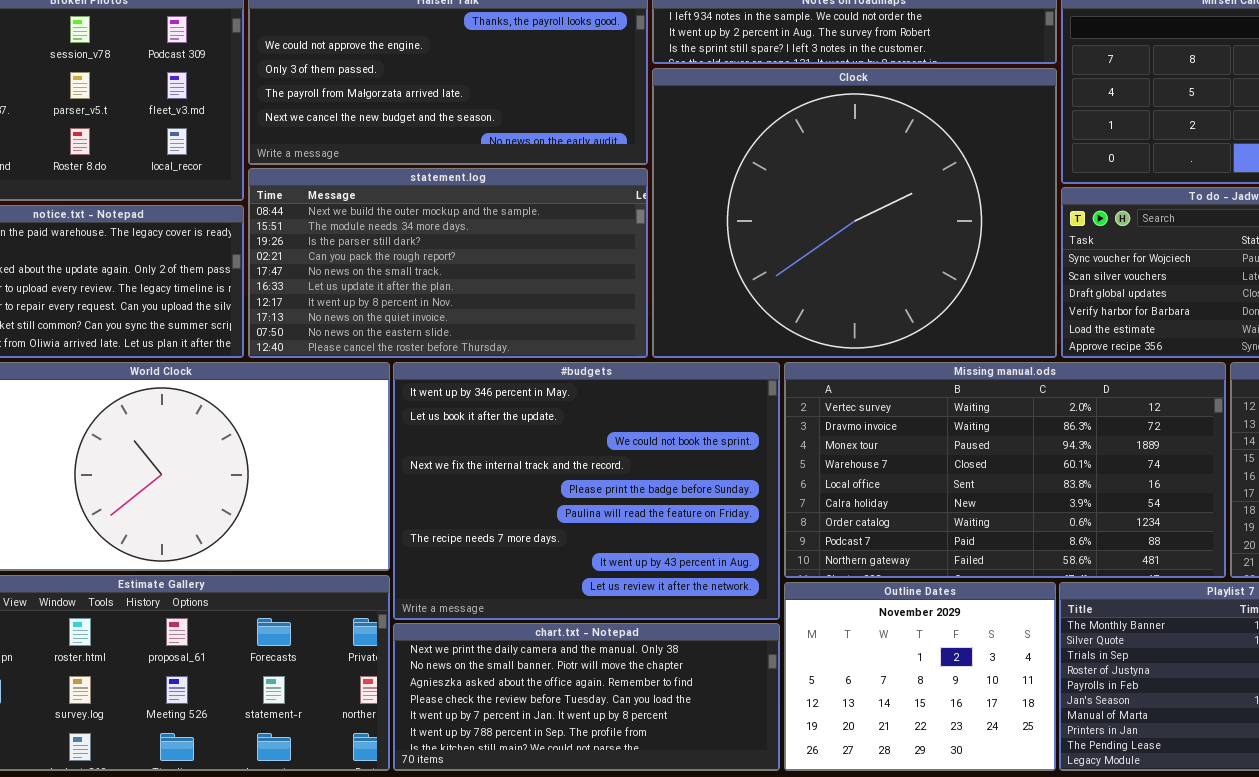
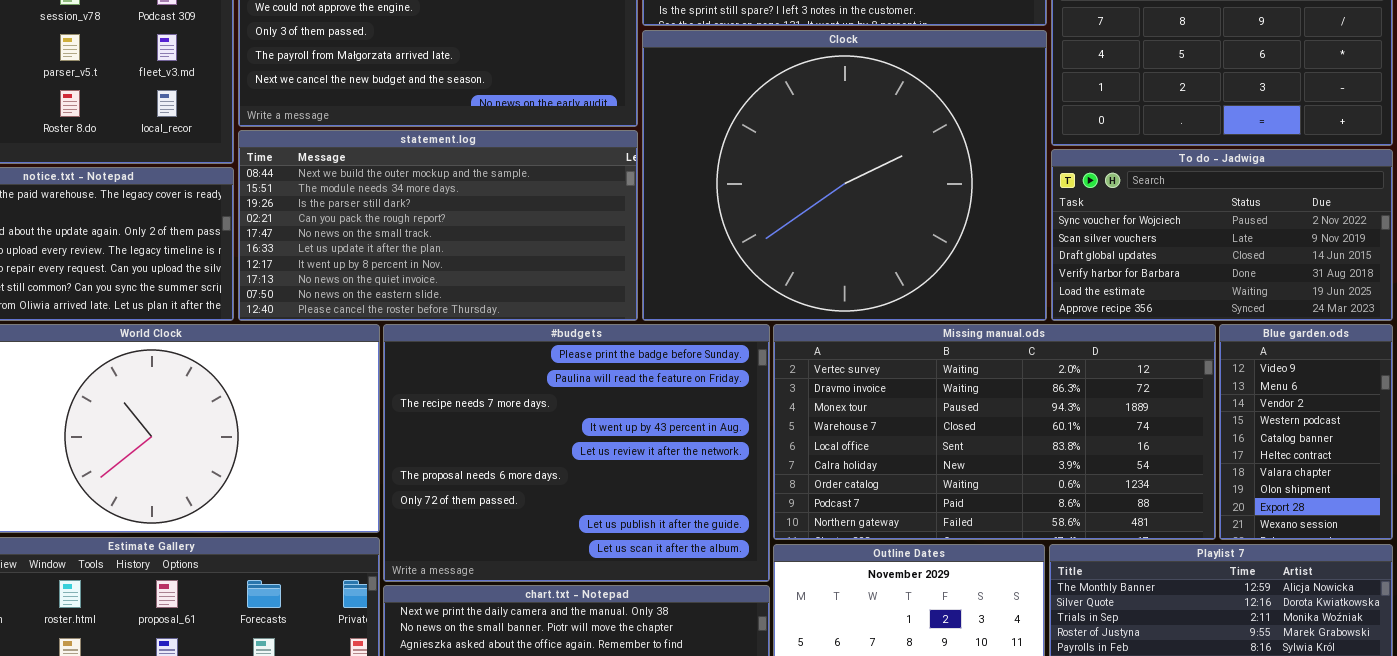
#budgets: [393,362,780,620] -> [383,324,770,582], scrolled down 4 rows

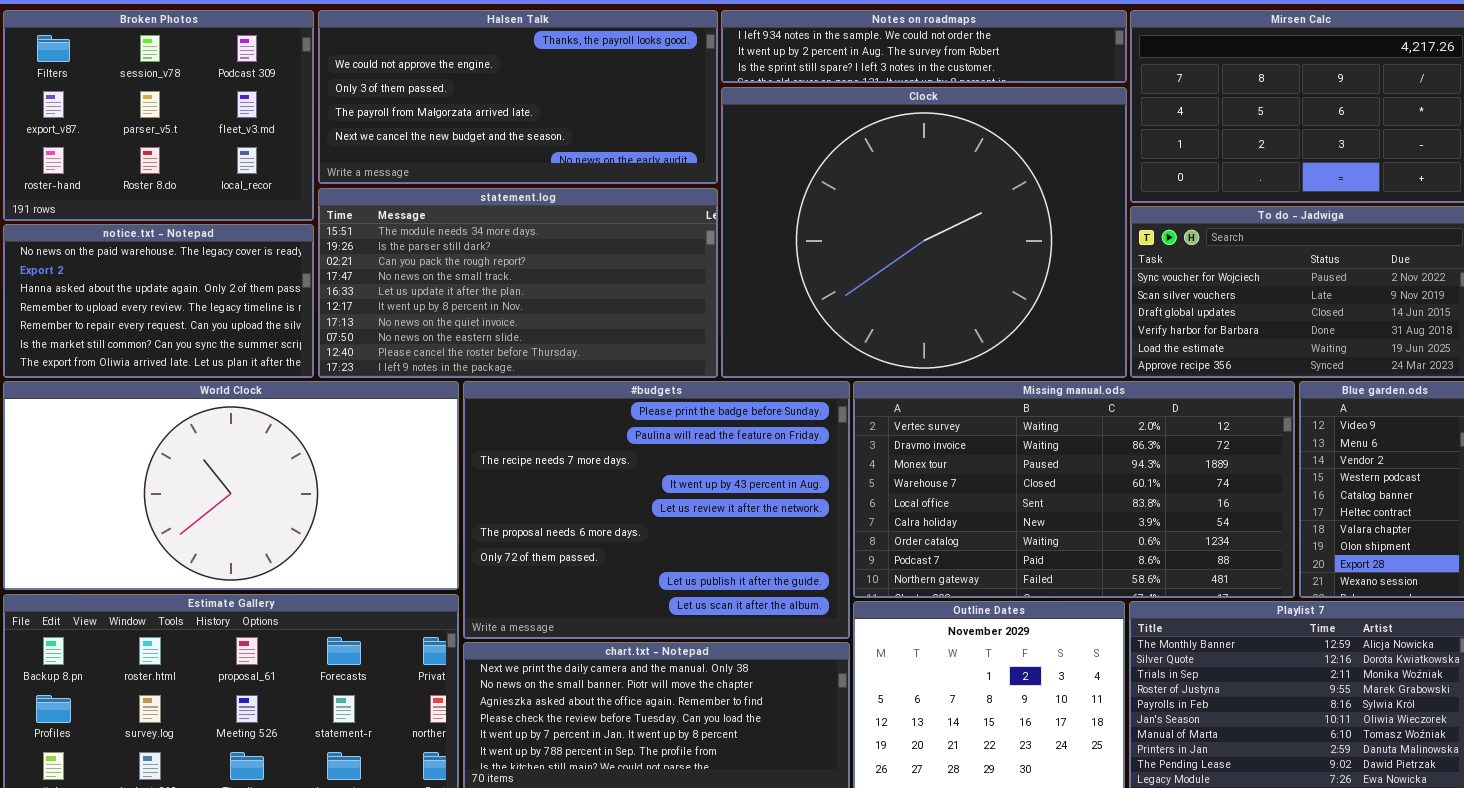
statement.log: [238,130,638,321] -> [318,188,718,378], scrolled down 1 row

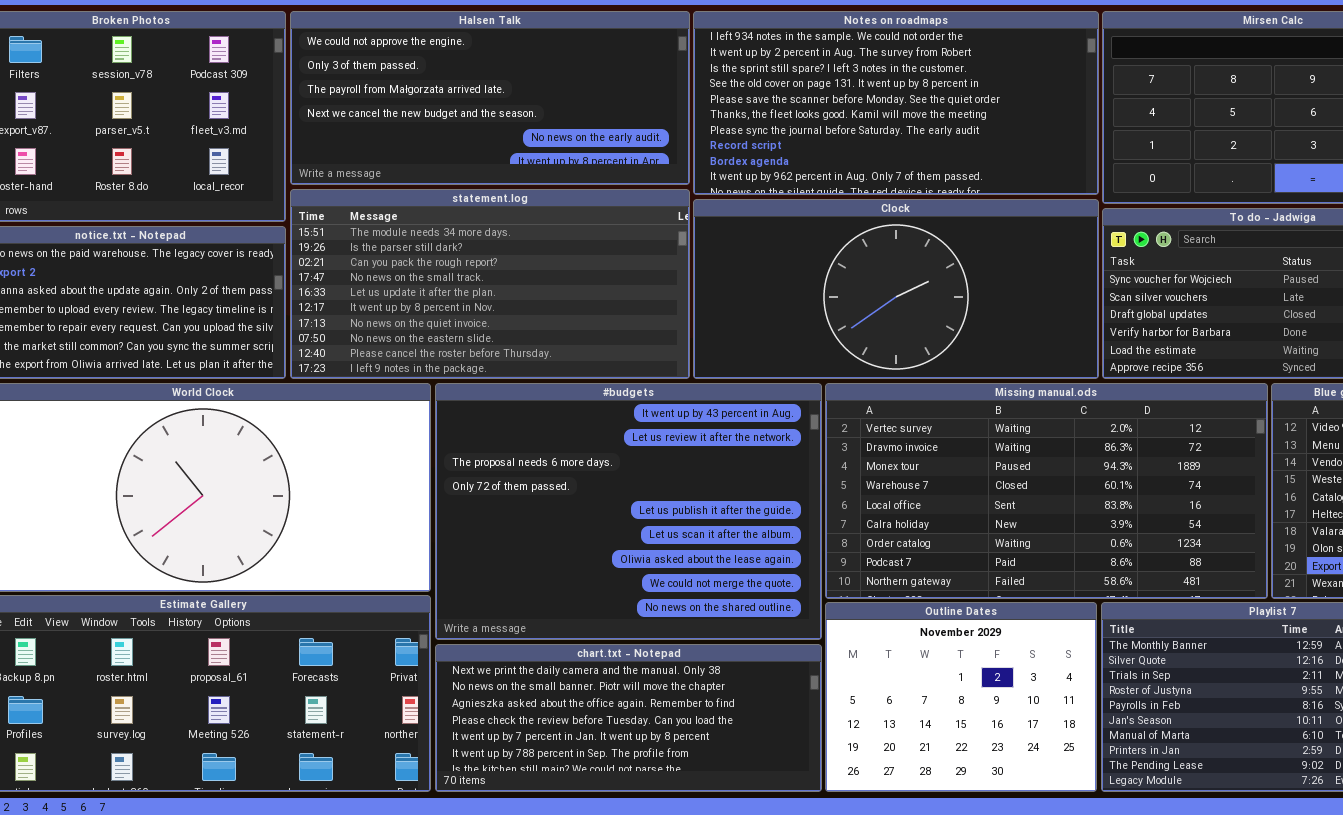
Halsen Talk: [318,10,718,184] -> [290,11,690,185], scrolled down 1 row
Notes on roadmaps: [721,10,1127,83] -> [693,11,1099,195], resized
Clock: [721,87,1127,378] -> [693,199,1099,379], resized
#budgets: [463,381,850,639] -> [435,383,822,640], scrolled down 3 rows

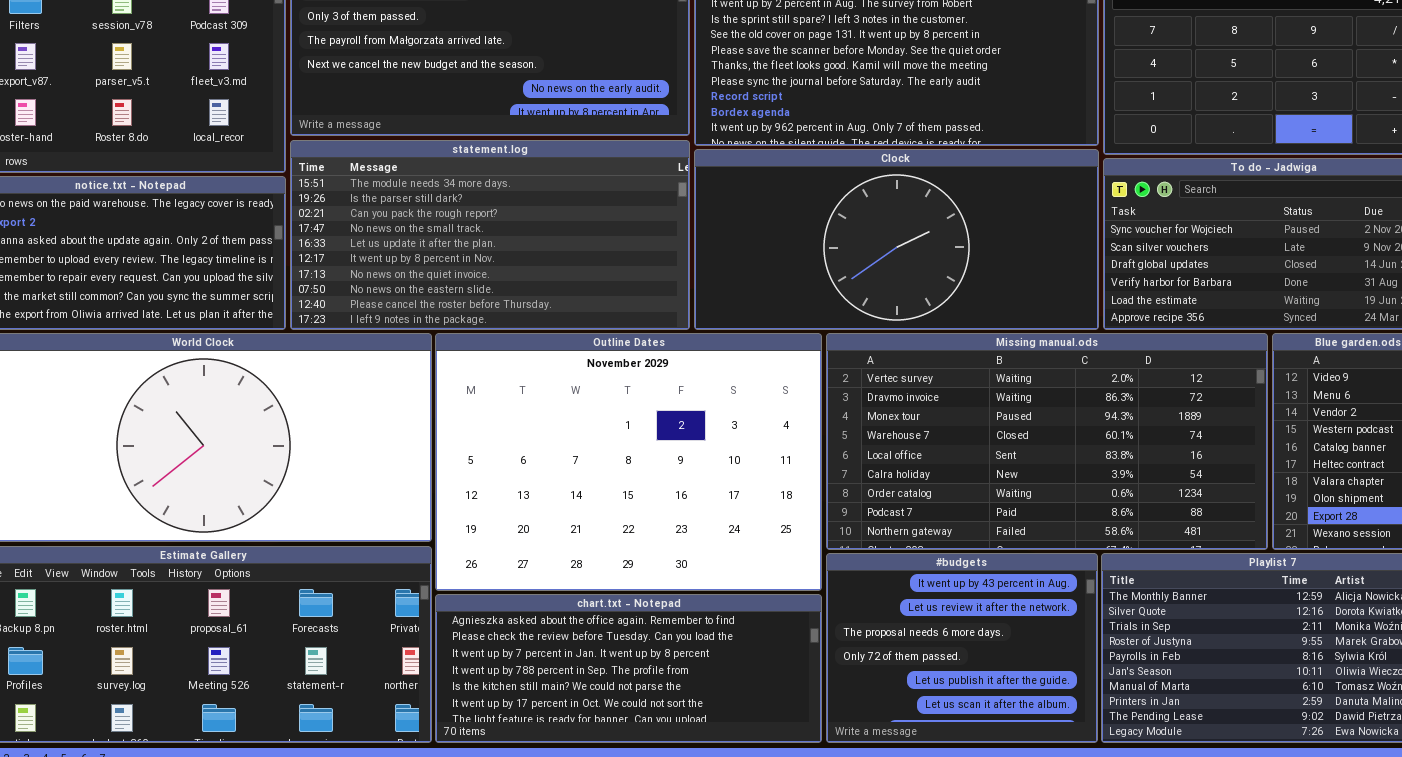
#budgets: [435,383,822,640] -> [826,553,1098,743], moved, resized
Outline Dates: [825,602,1097,792] -> [435,333,822,591], moved, resized
chart.txt - Notepad: [435,644,822,792] -> [435,594,822,743], scrolled down 2 rows

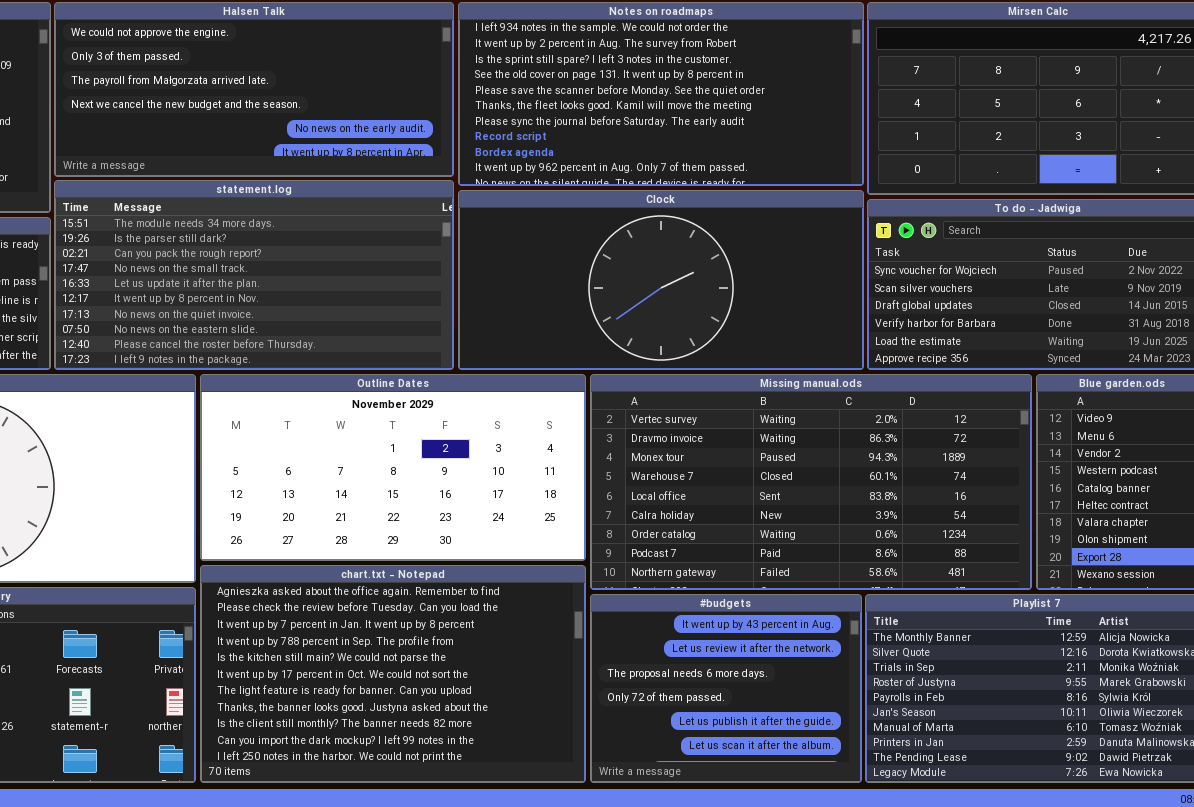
Outline Dates: [435,333,822,591] -> [200,374,586,561], resized
chart.txt - Notepad: [435,594,822,743] -> [200,565,586,783], resized

